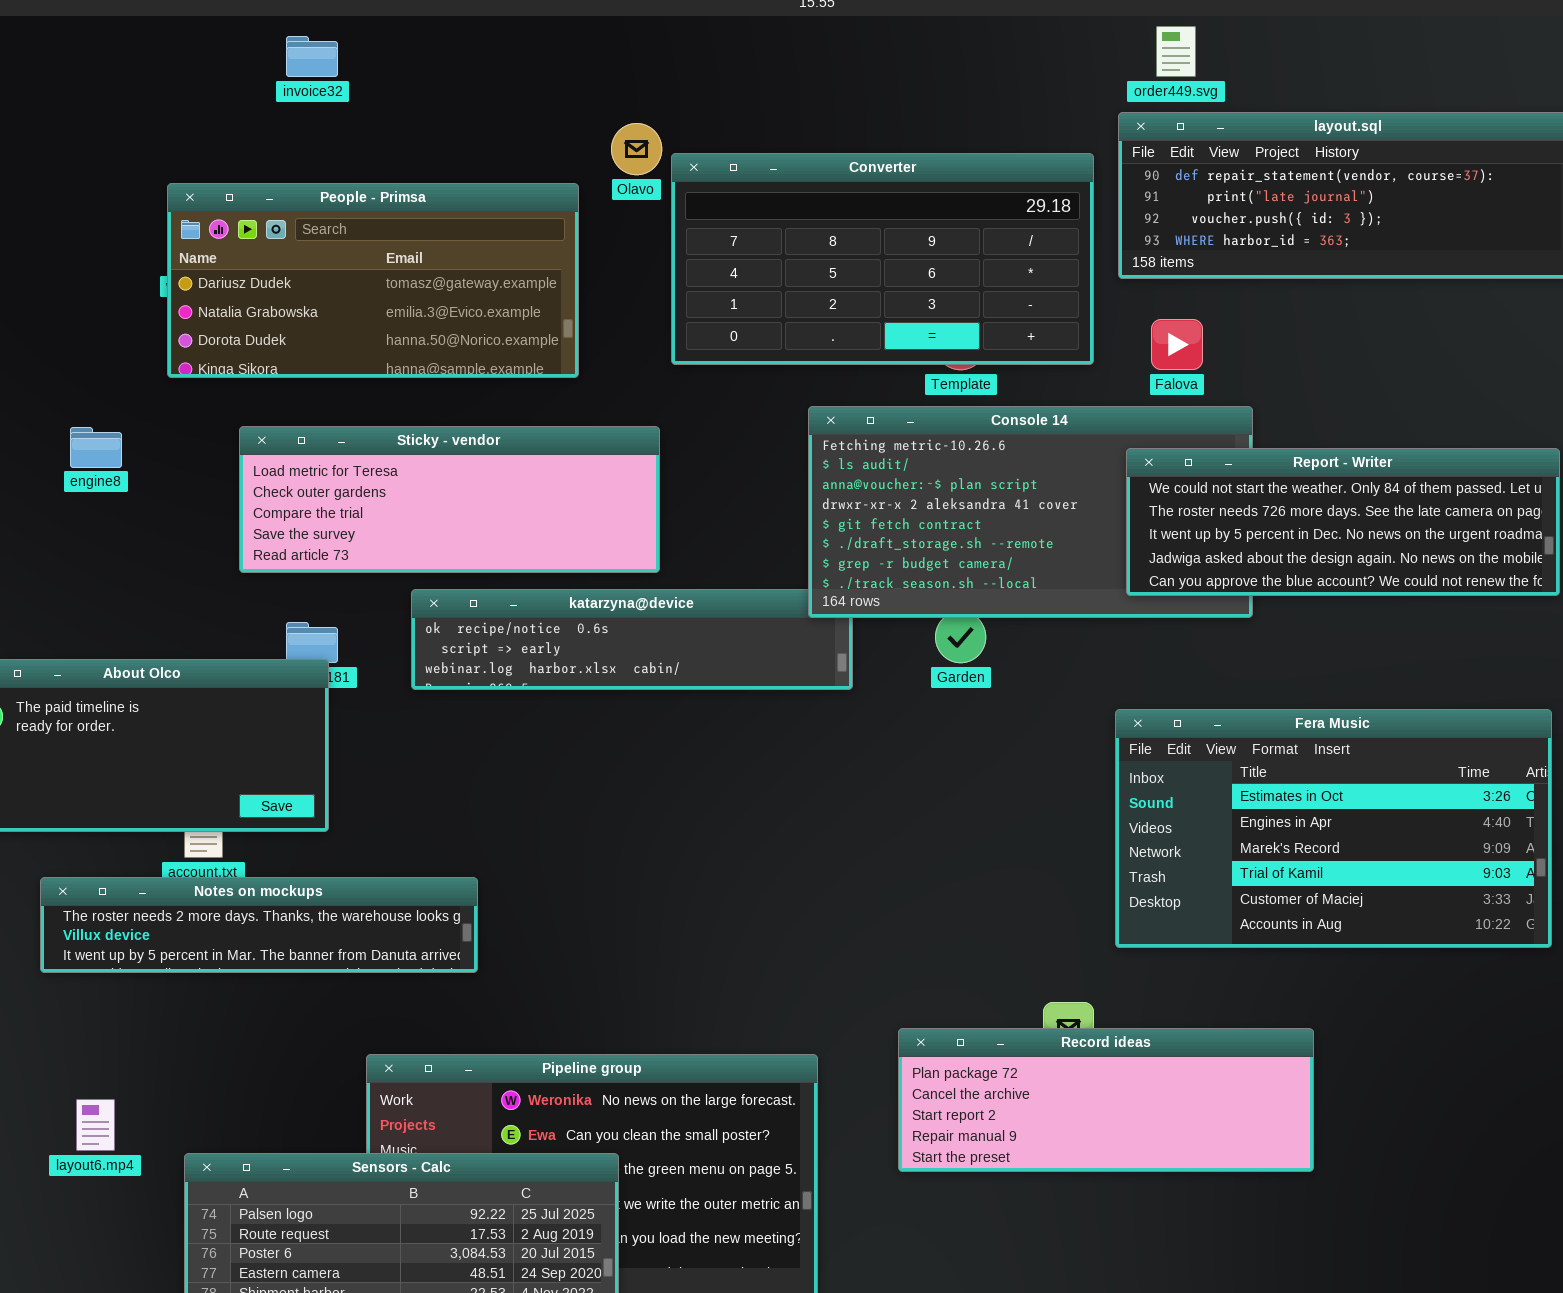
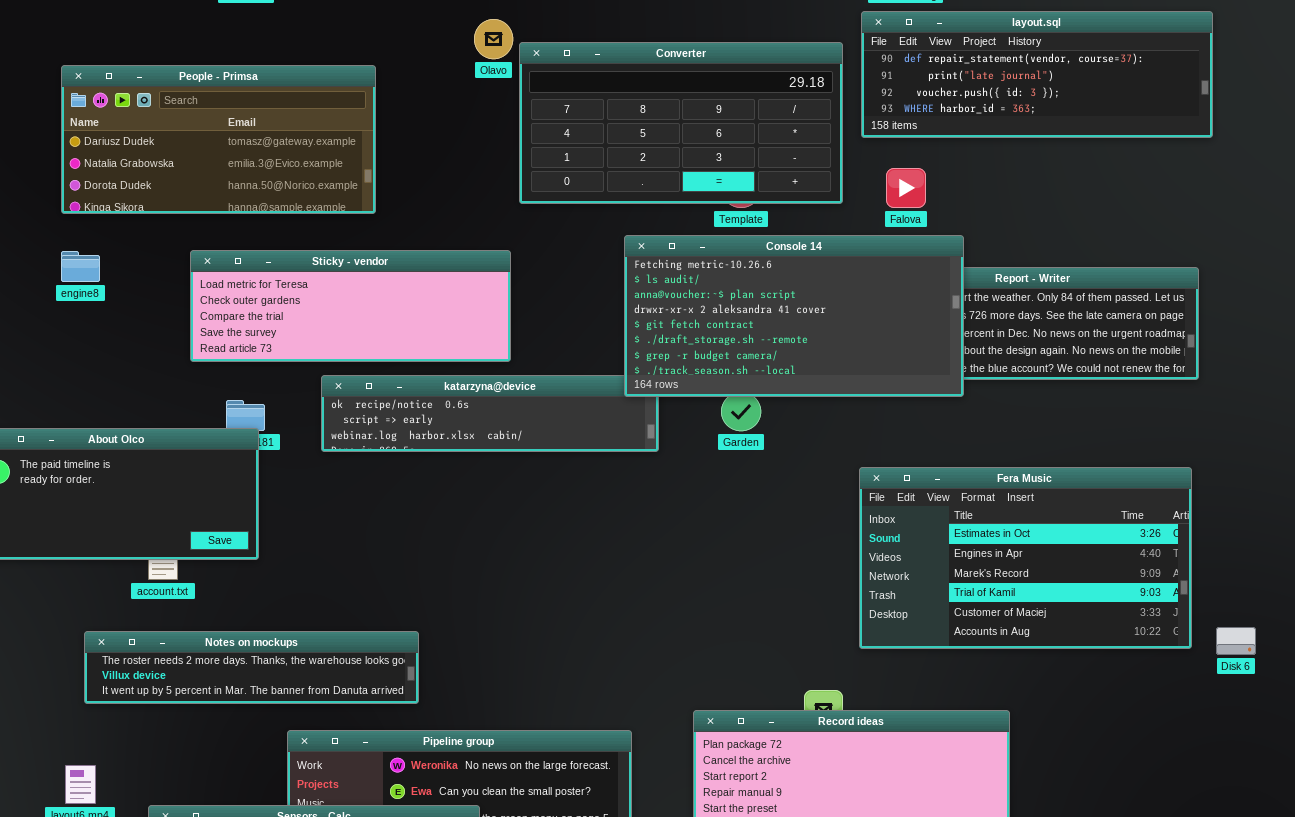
People - Primsa: [167,183,579,378] -> [61,65,376,214], moved
Console 14: [808,406,1253,618] -> [624,235,964,397], raised
Notes on mockups: [40,877,478,973] -> [84,631,419,704], moved

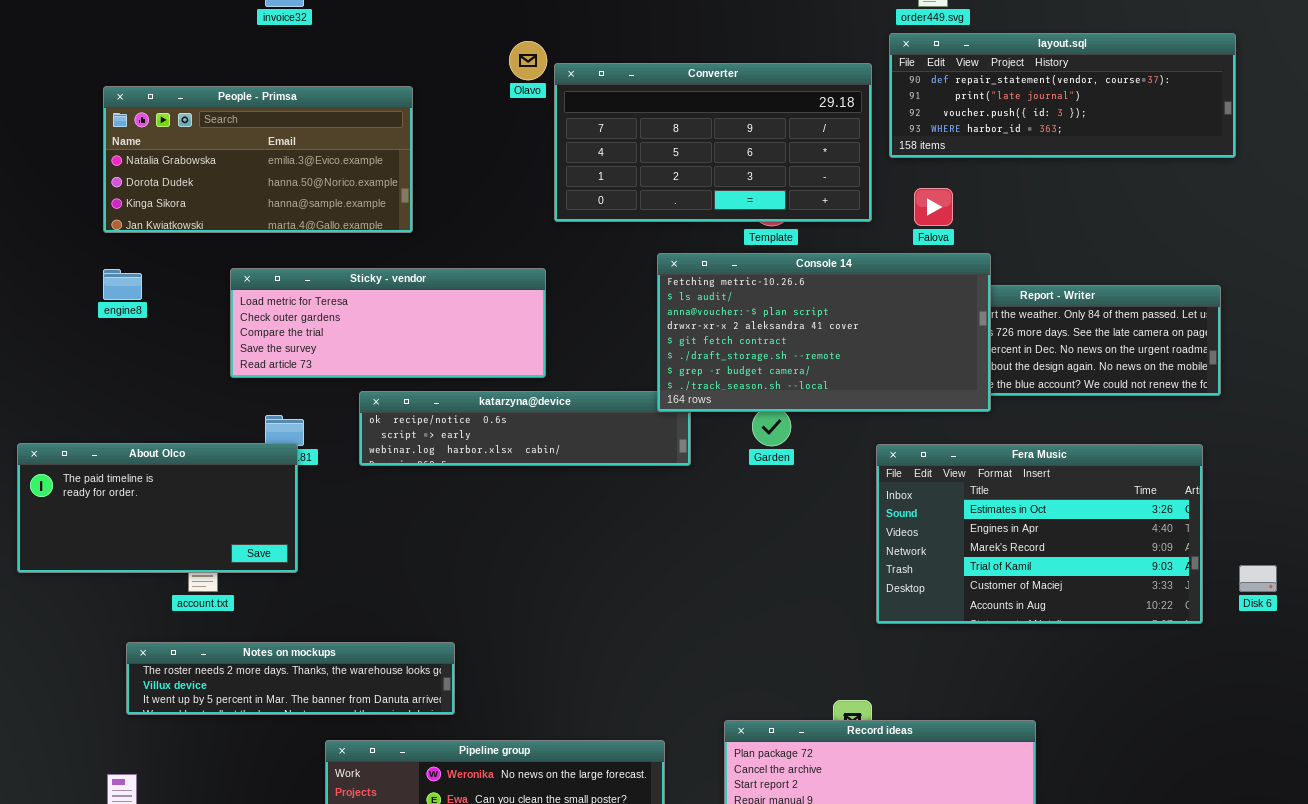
People - Primsa: [61,65,376,214] -> [103,86,413,233], scrolled down 1 row
Fera Music: [859,467,1192,649] -> [876,444,1203,624], moved
Disk 6: [1216,627,1256,655] -> [1239,565,1277,592], moved

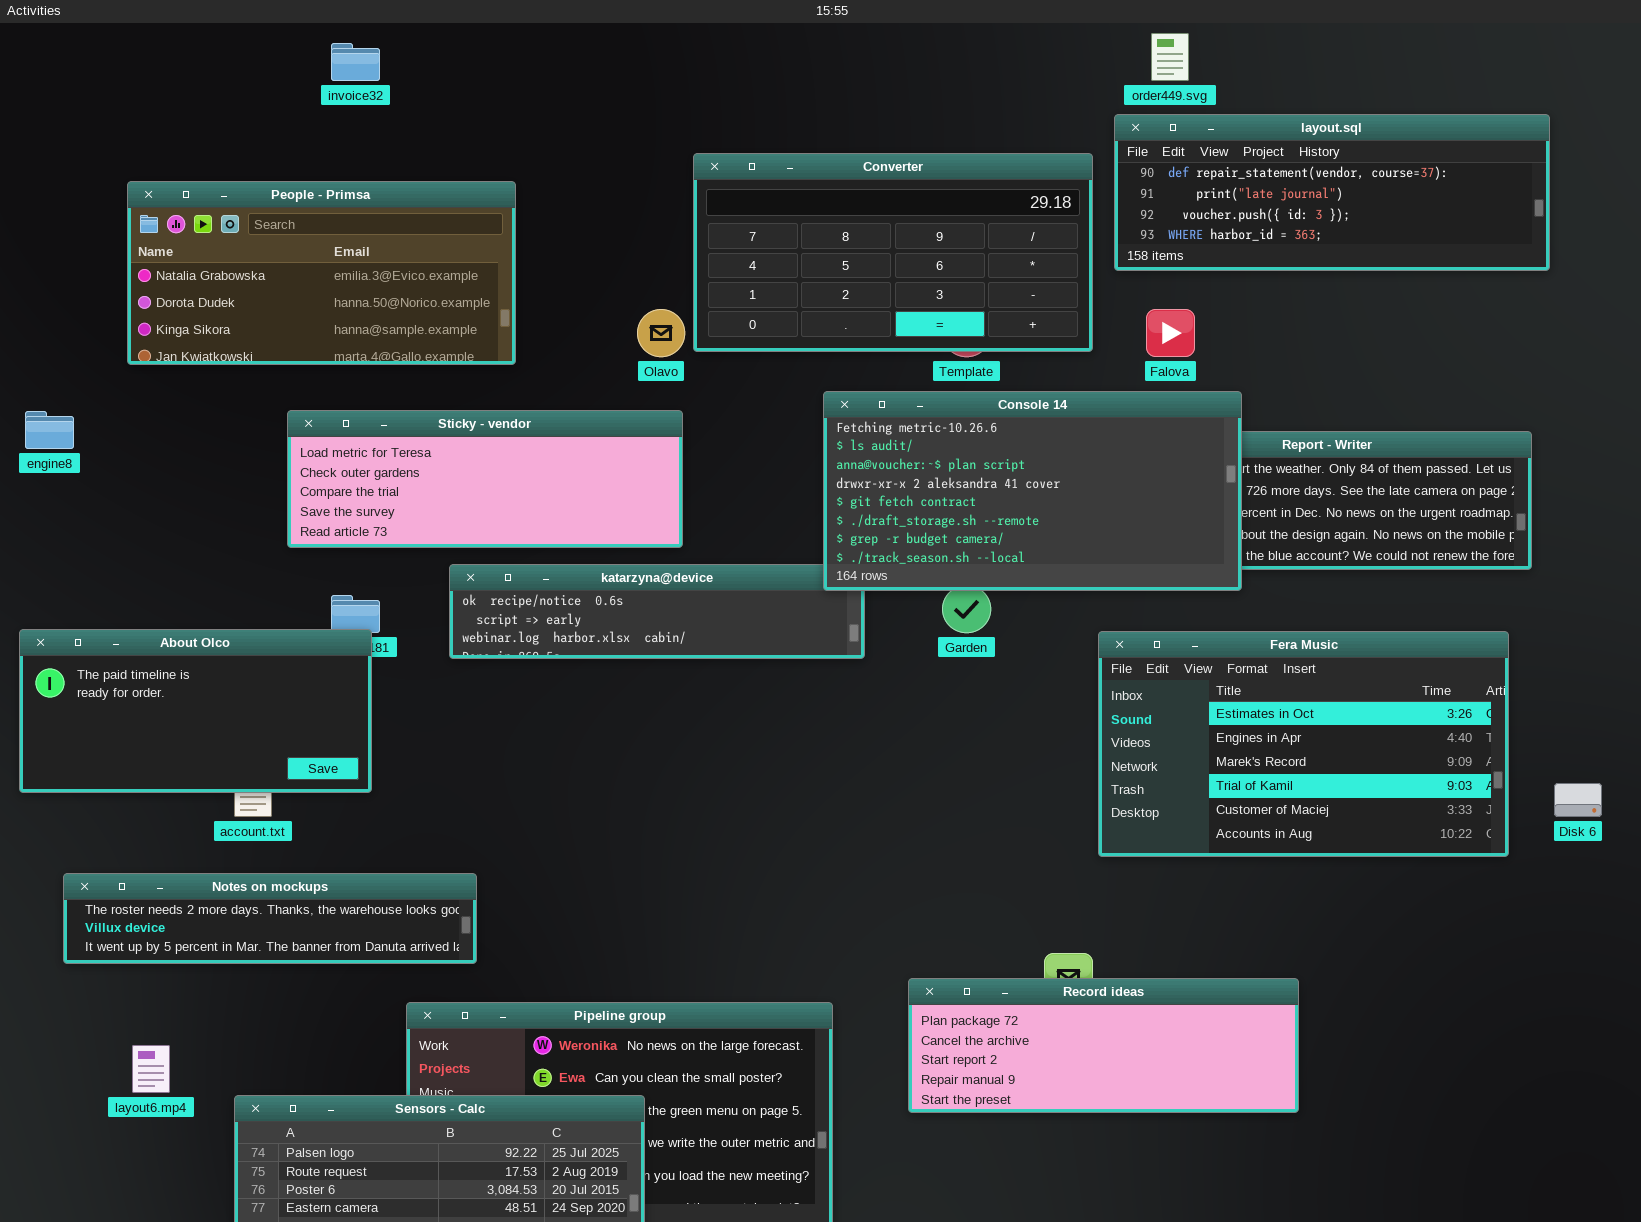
Olavo: [509,41,547,80] -> [637,309,685,357], moved
engine8: [103,269,142,300] -> [25,411,74,449], moved
Notes on mockups: [126,642,455,715] -> [63,873,477,964], moved

